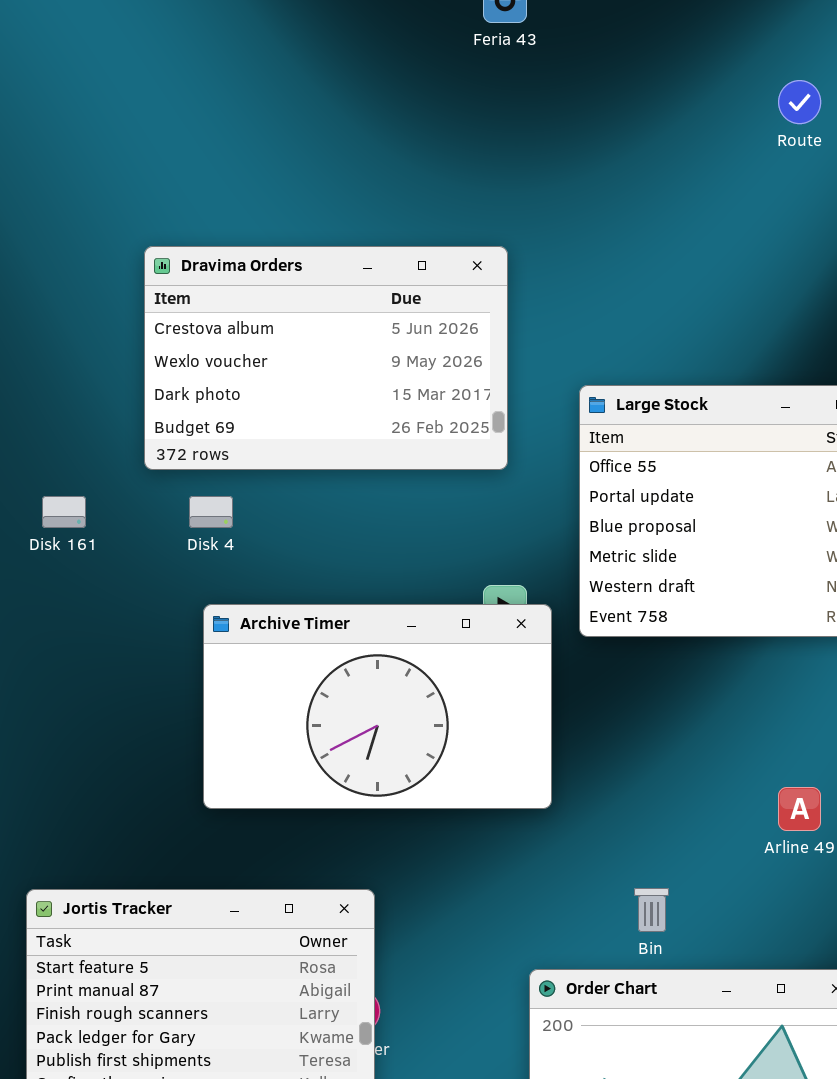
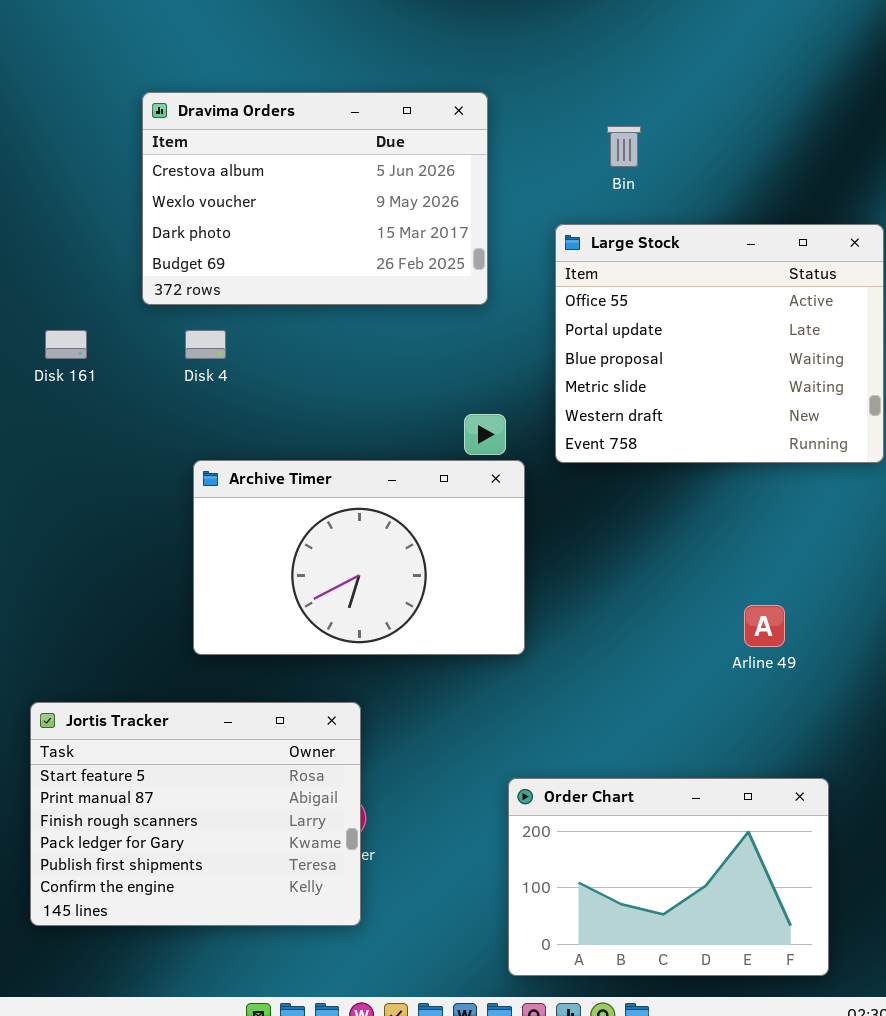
Archive Timer: [203,604,552,809] -> [193,460,525,655], moved
Bin: [634,888,669,932] -> [607,126,641,167], moved

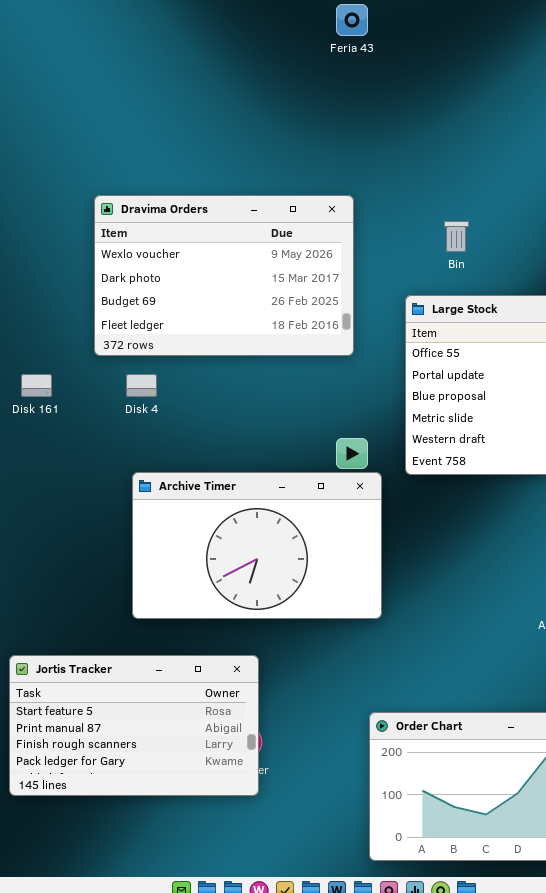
Dravima Orders: [142,92,488,305] -> [94,195,354,356], scrolled down 1 row
Jortis Tracker: [30,702,361,926] -> [9,655,259,796], resized

